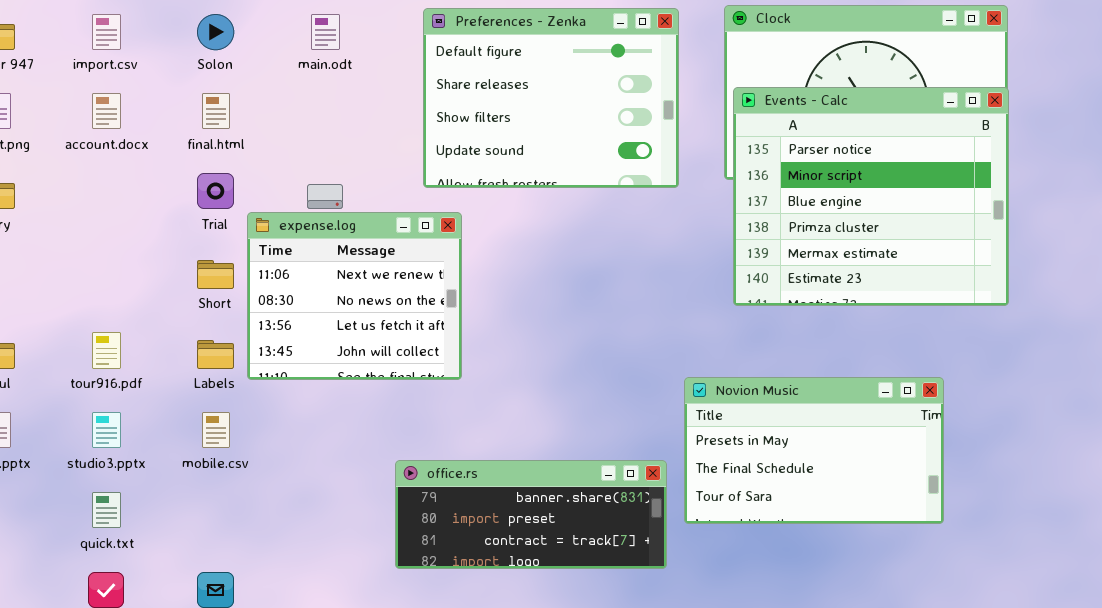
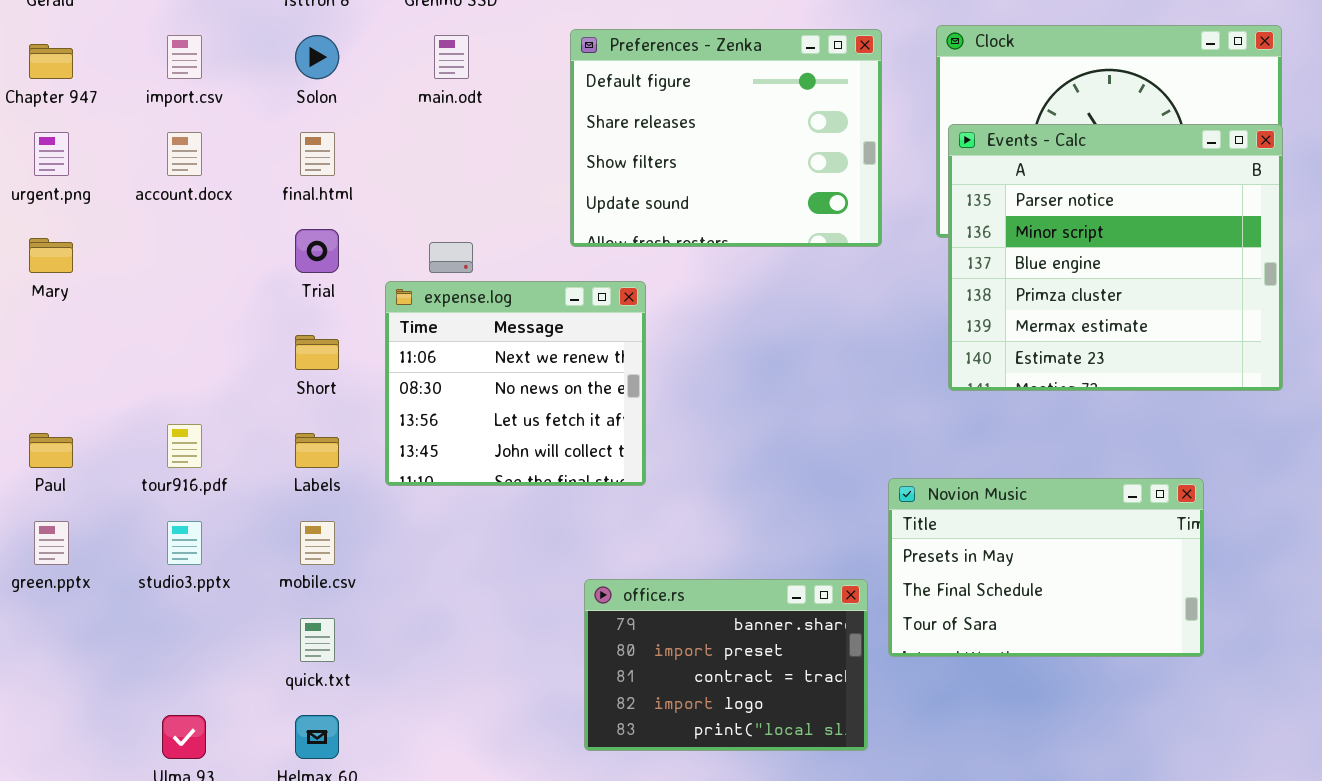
expense.log: [247,212,462,380] -> [385,281,646,486], moved
office.rs: [395,460,667,569] -> [584,579,868,751], resized
quick.txt: [92,492,121,528] -> [300,618,335,662], moved

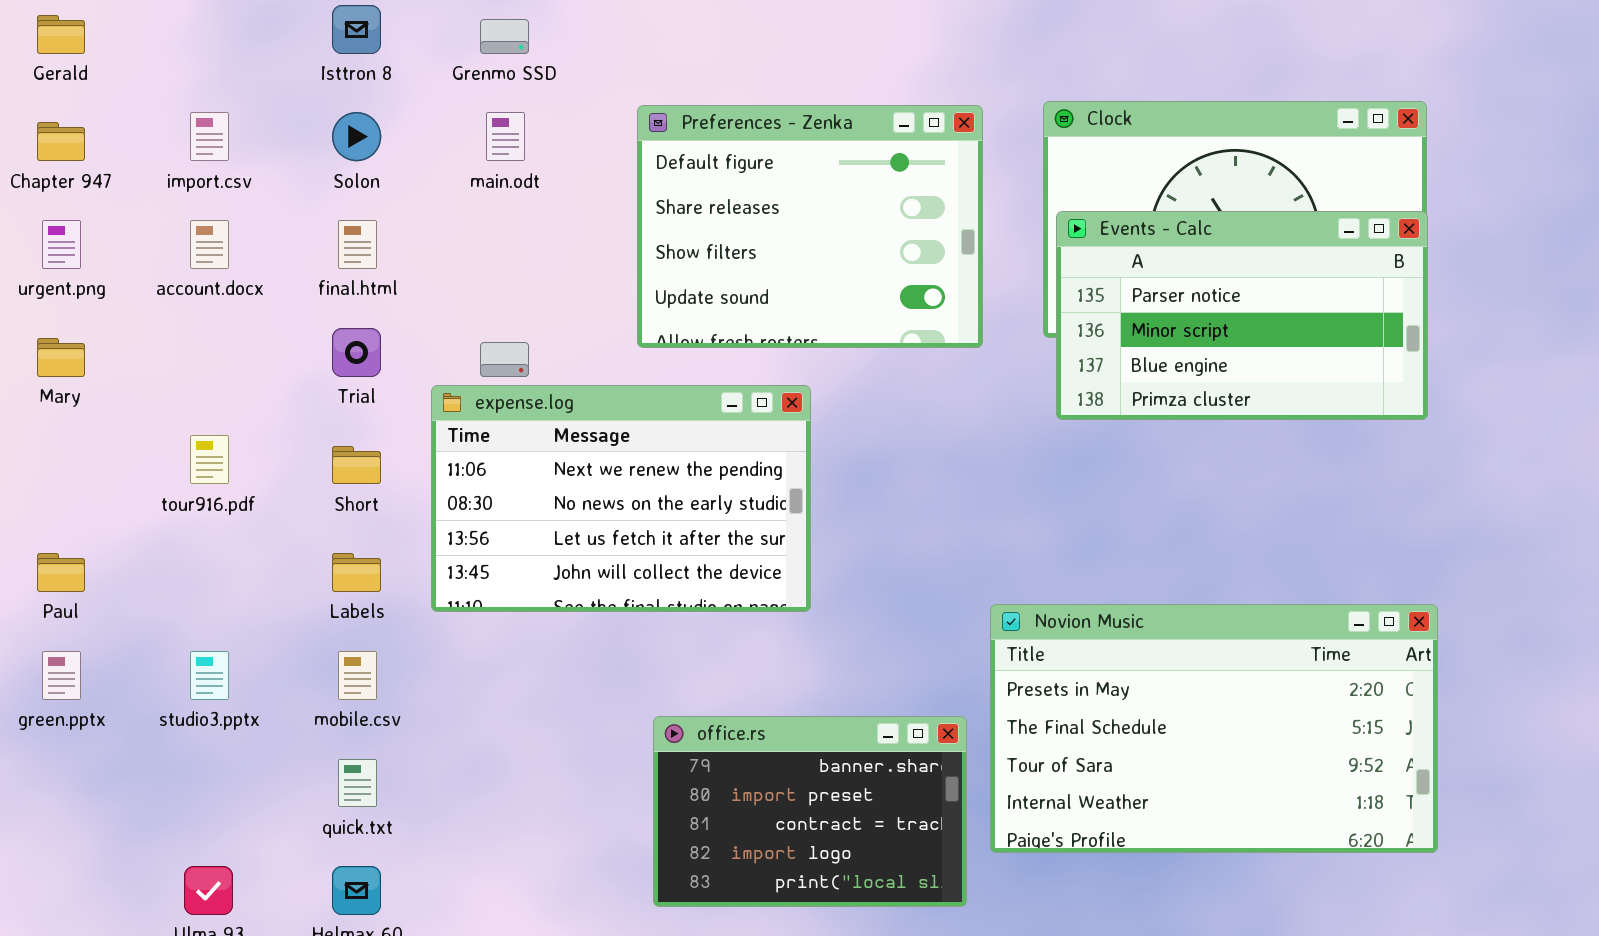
Events - Calc: [948,124,1283,391] -> [1056,211,1428,420], resized
expense.log: [385,281,646,486] -> [431,385,811,612], resized
tour916.pdf: [167,424,202,468] -> [190,435,229,484], moved
Novion Music: [888,478,1204,657] -> [990,604,1438,853], resized

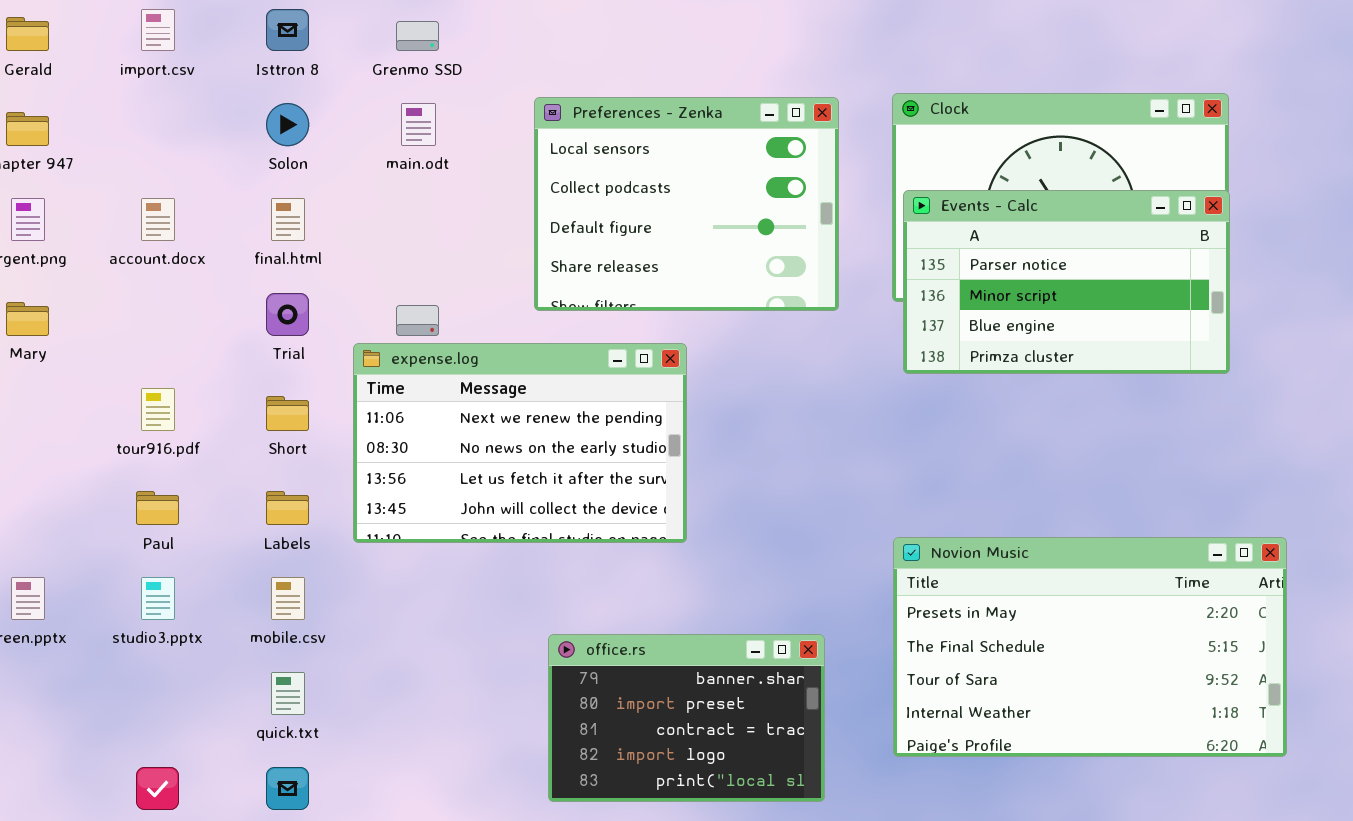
Preferences - Zenka: [637,105,983,348] -> [534,97,839,311], scrolled up 2 rows
import.csv: [190,112,229,161] -> [141,9,175,51], moved
Paul: [37,553,85,592] -> [136,491,179,525], moved
Novion Music: [990,604,1438,853] -> [893,537,1287,757], moved

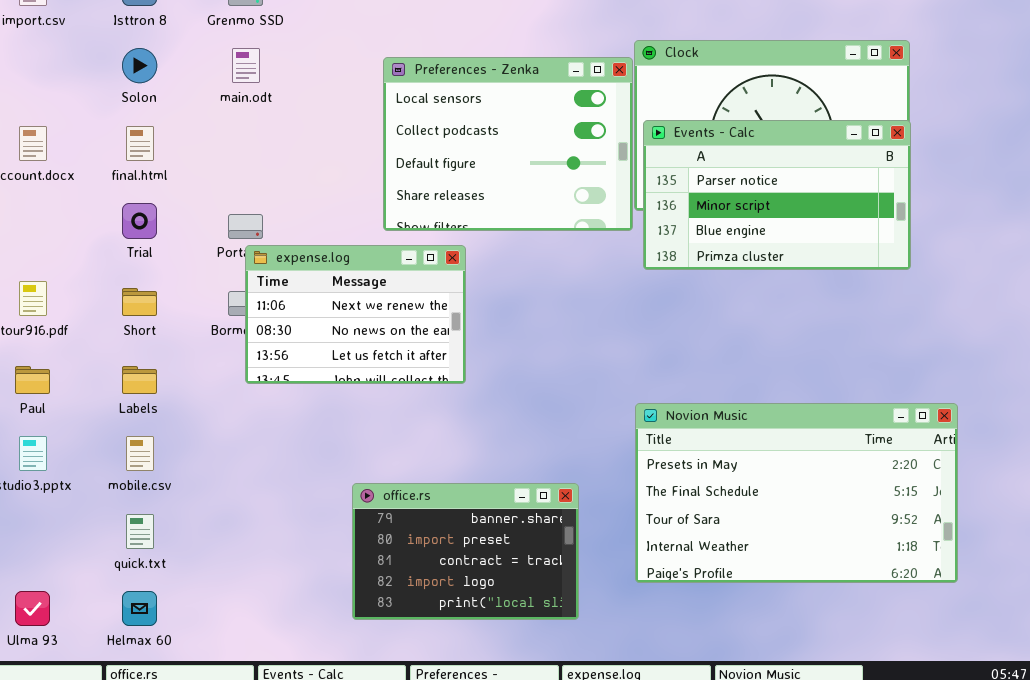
Preferences - Zenka: [534,97,839,311] -> [383,57,633,231], moved
expense.log: [353,343,687,543] -> [245,245,466,384], resized

